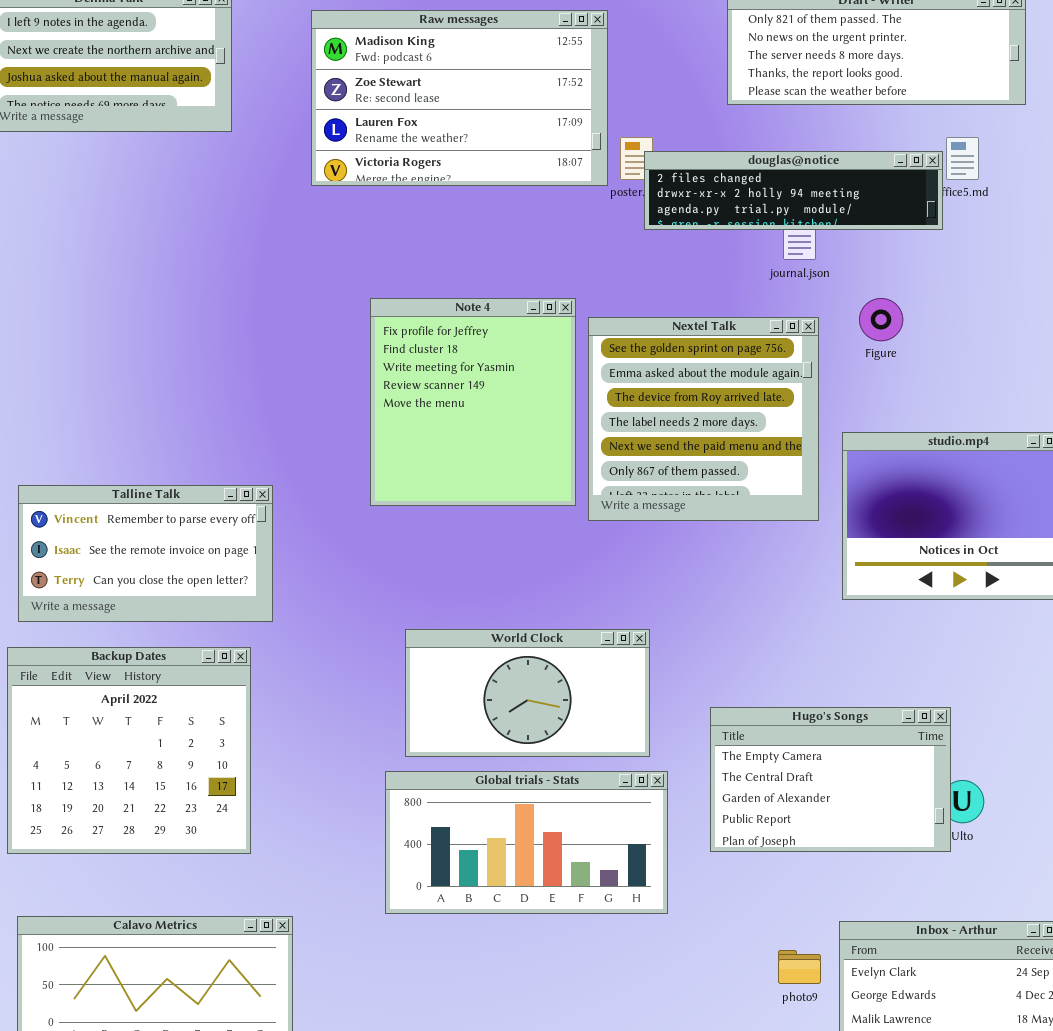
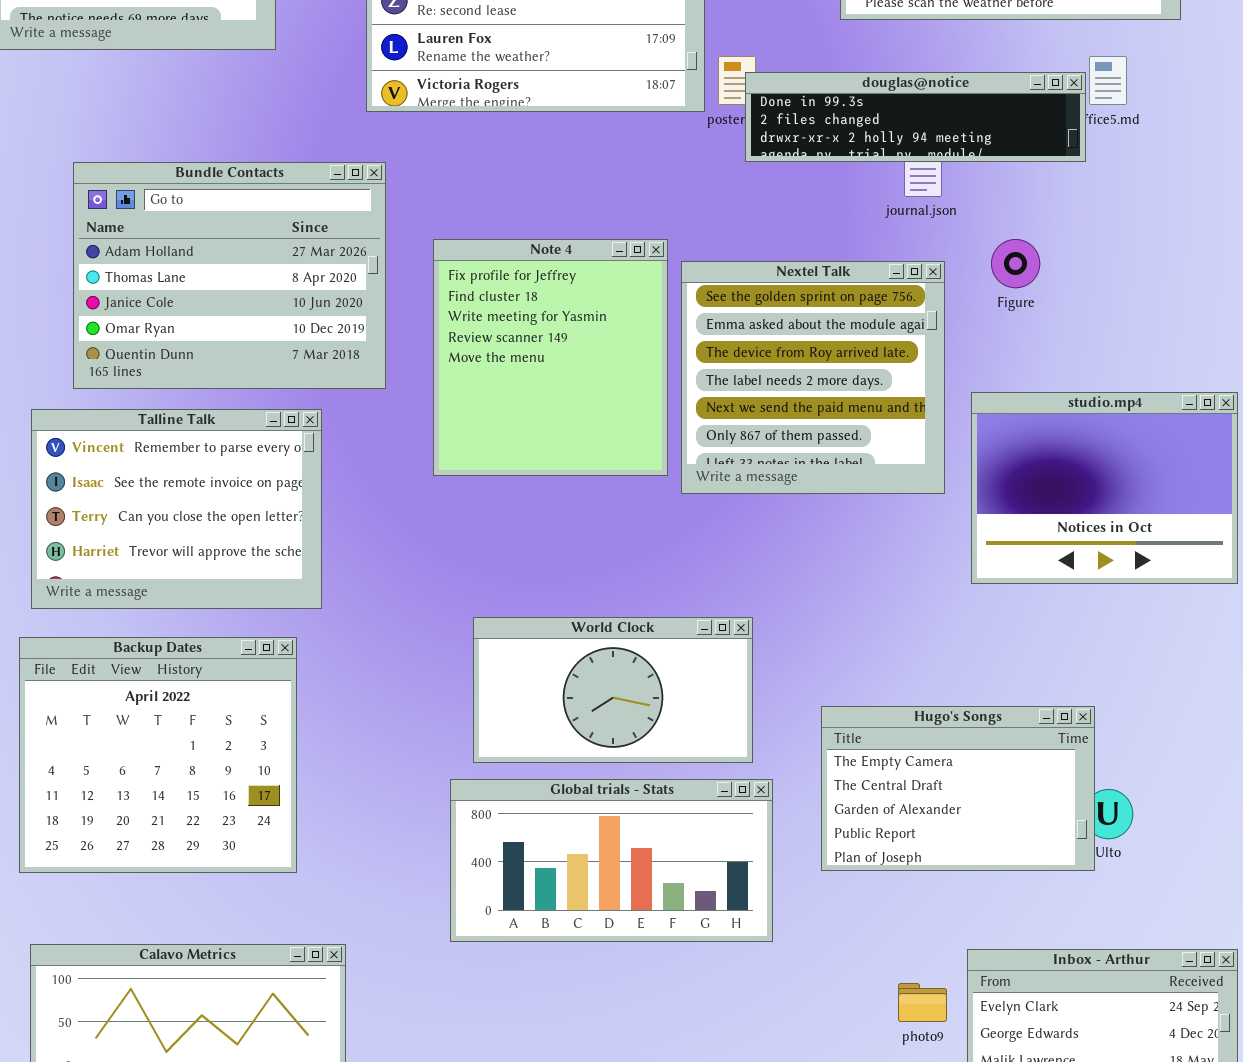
douglas@notice: [644,151,943,230] -> [745,72,1086,162], scrolled up 1 row
Bundle Contacts: none -> [73,162,386,389], opened
Talline Talk: [18,485,273,622] -> [31,409,322,609], resized

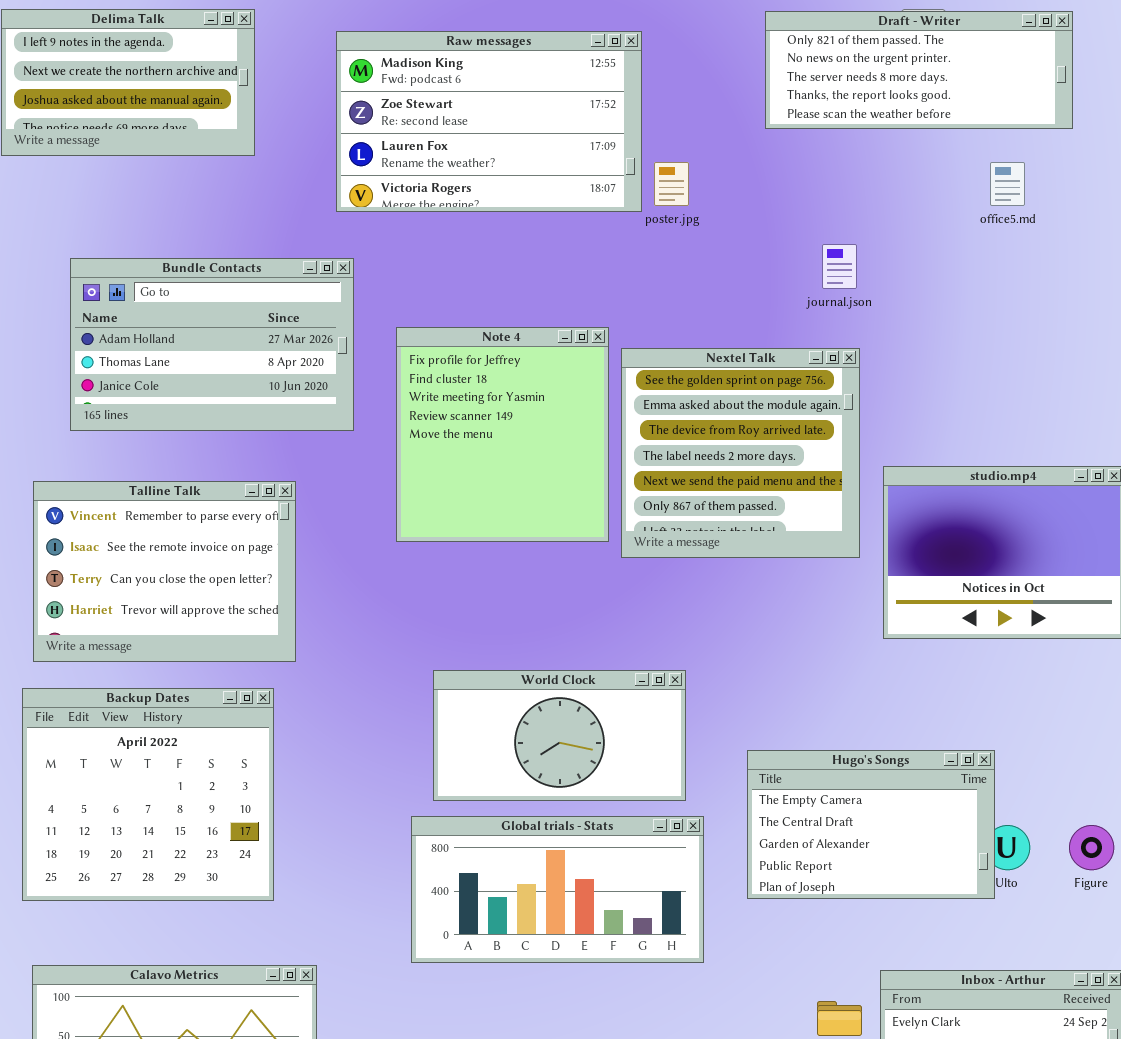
douglas@notice: [745,72,1086,162] -> none, closed
Bundle Contacts: [73,162,386,389] -> [70,258,354,431], resized
Figure: [991,239,1040,288] -> [1069,825,1114,870], moved

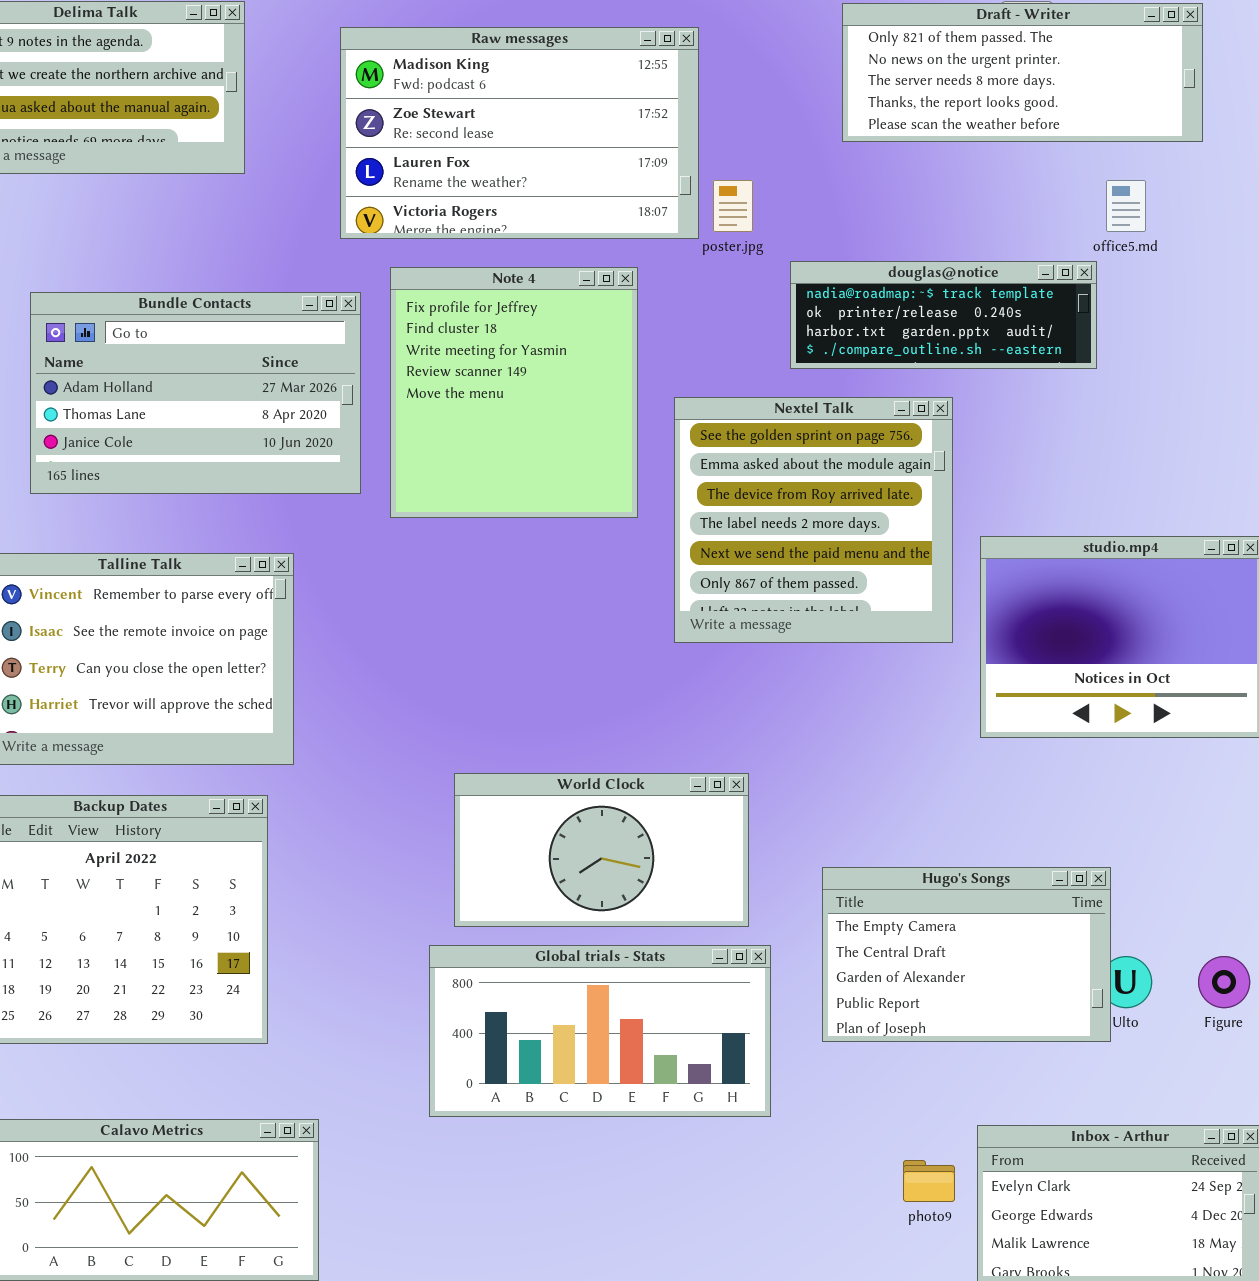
douglas@notice: none -> [790,261,1097,369], opened
Note 4: [396,327,609,542] -> [390,267,638,518], moved

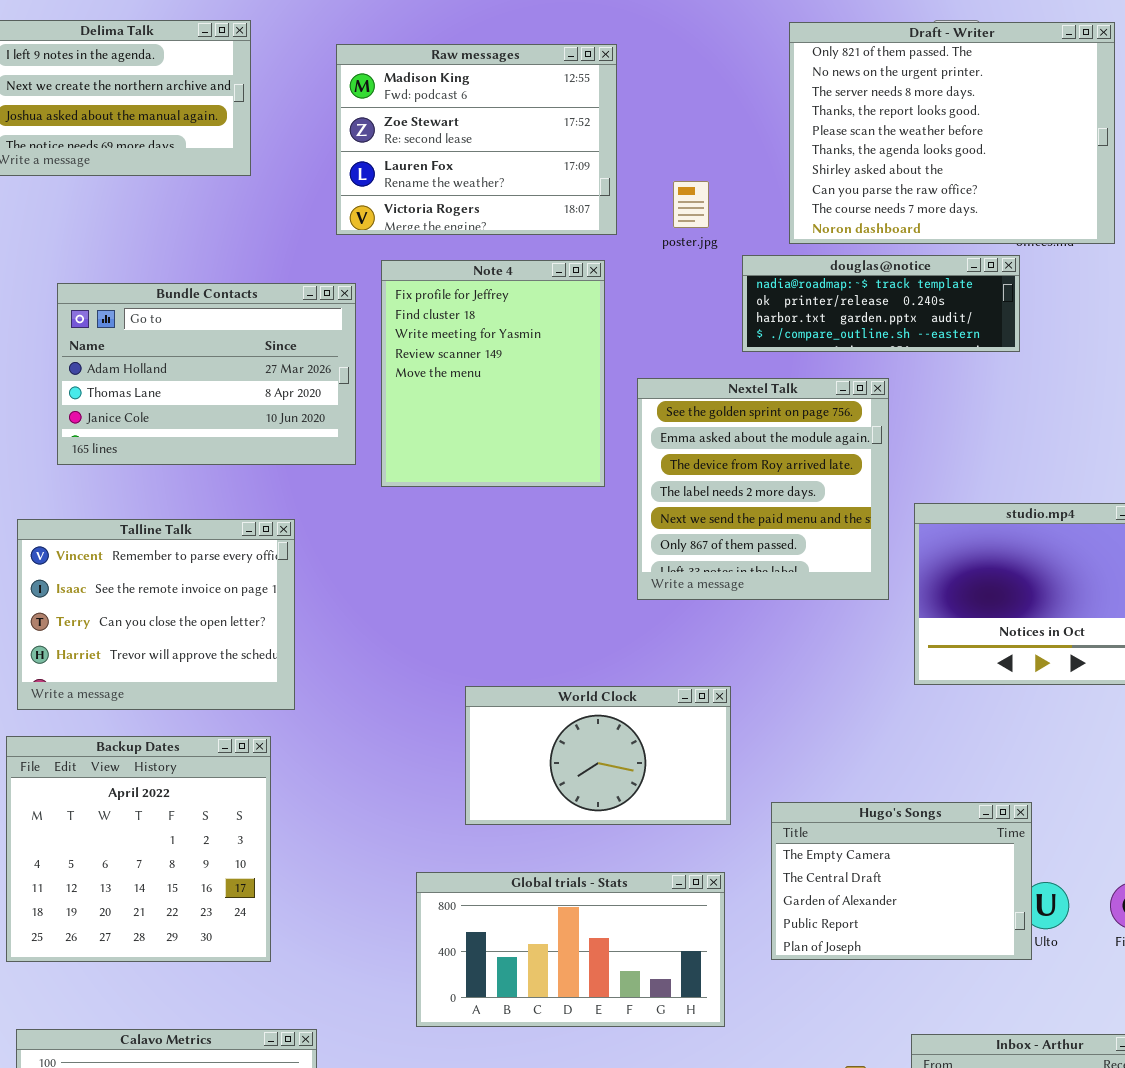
Draft - Writer: [842,3,1203,142] -> [789,22,1115,244], resized
Raw messages: [340,27,699,239] -> [336,44,617,235], resized
World Clock: [454,773,749,927] -> [465,686,731,825], moved

